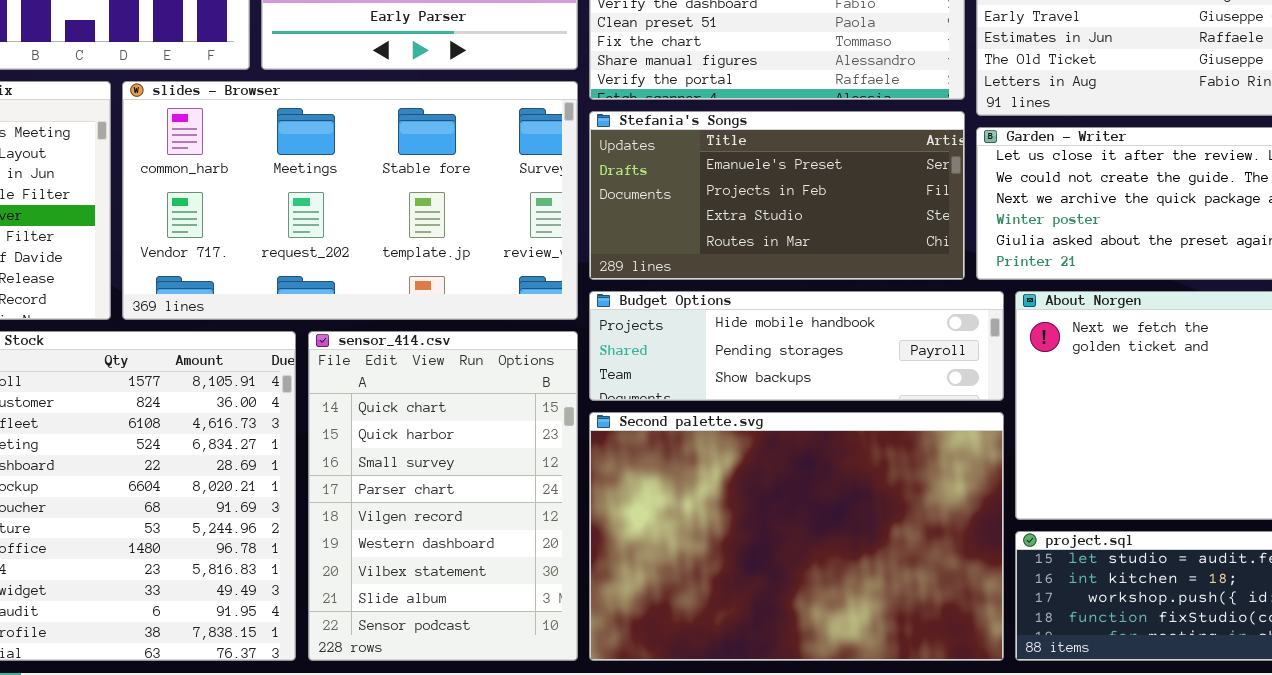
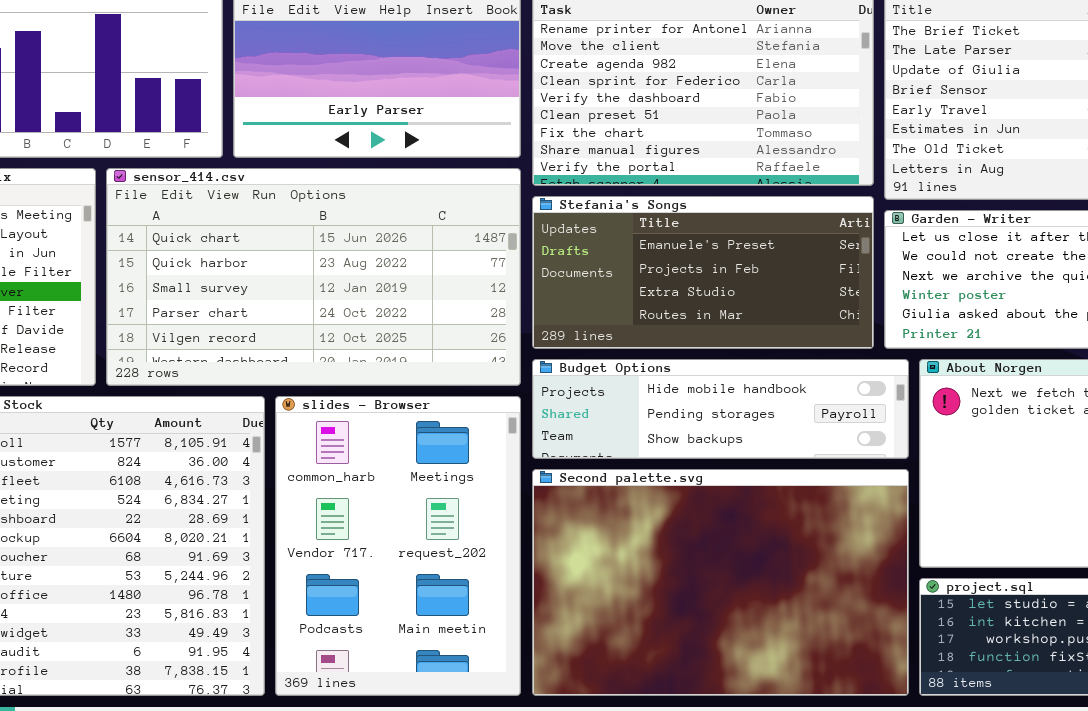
slides - Browser: [122,81,578,320] -> [275,396,521,696], moved, resized
sensor_414.csv: [308,331,578,661] -> [106,168,521,386], moved, resized

